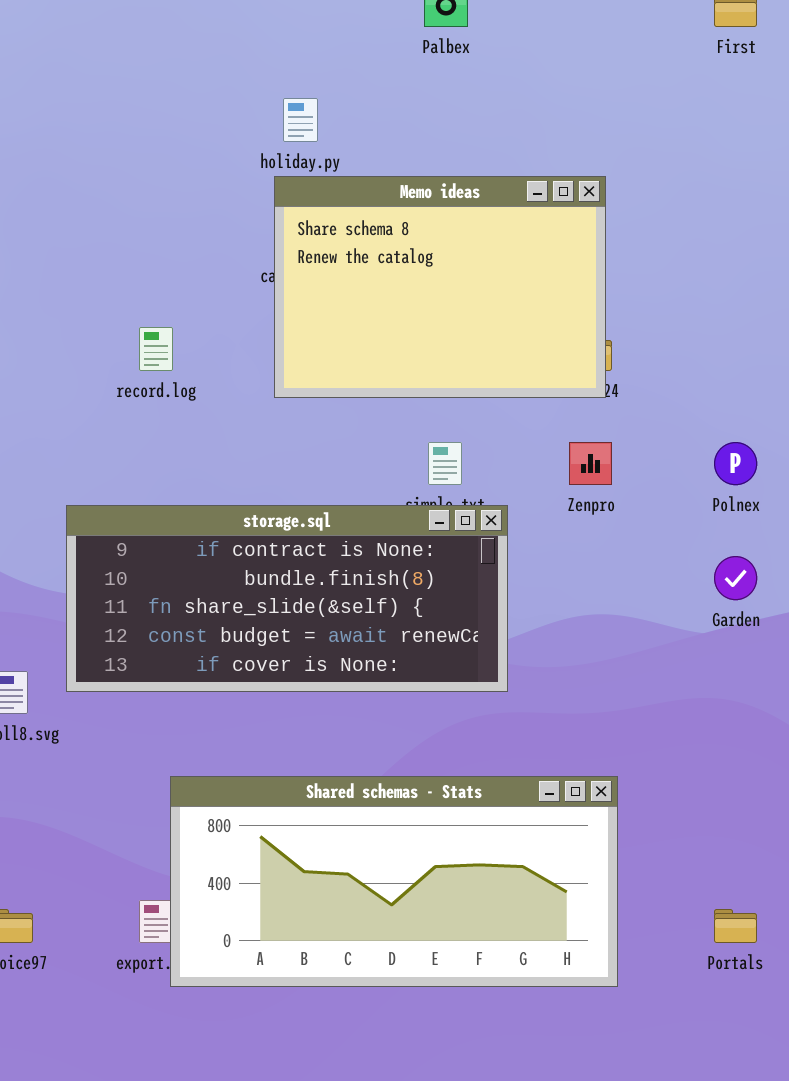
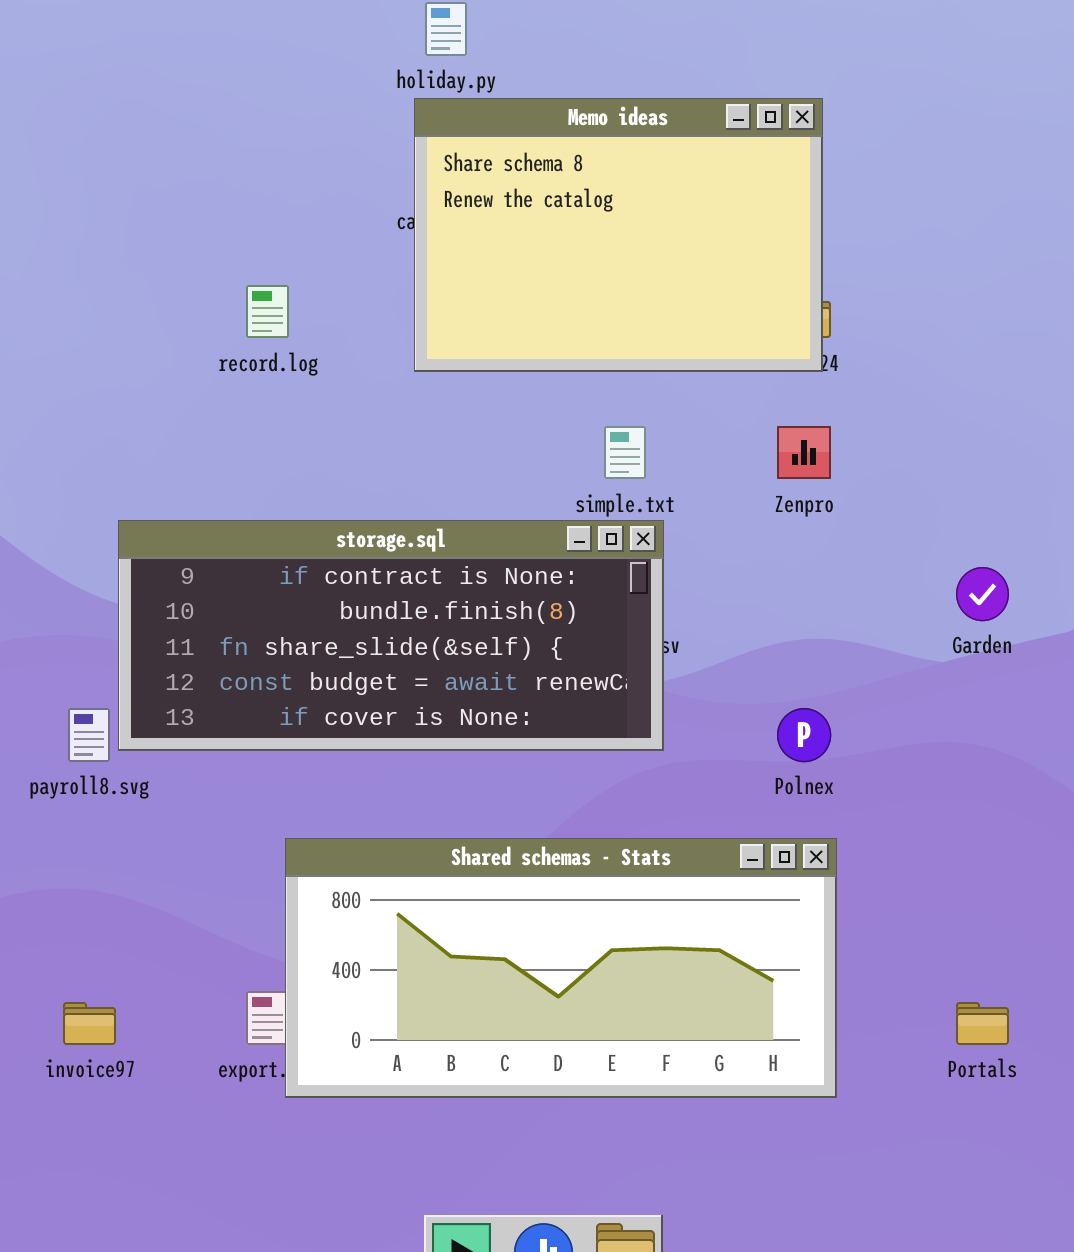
Polnex: [714,442,757,485] -> [777,708,831,762], moved
storage.sql: [66,505,508,692] -> [118,520,664,751], moved

